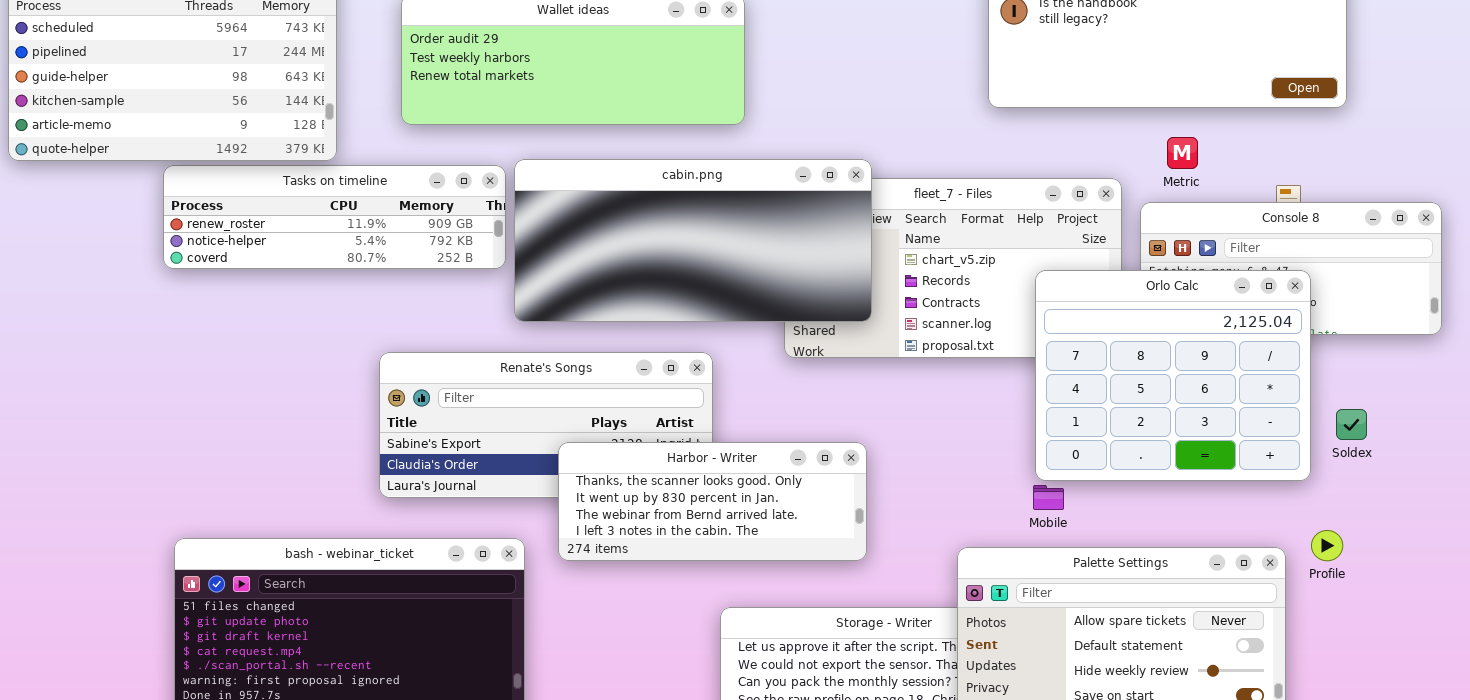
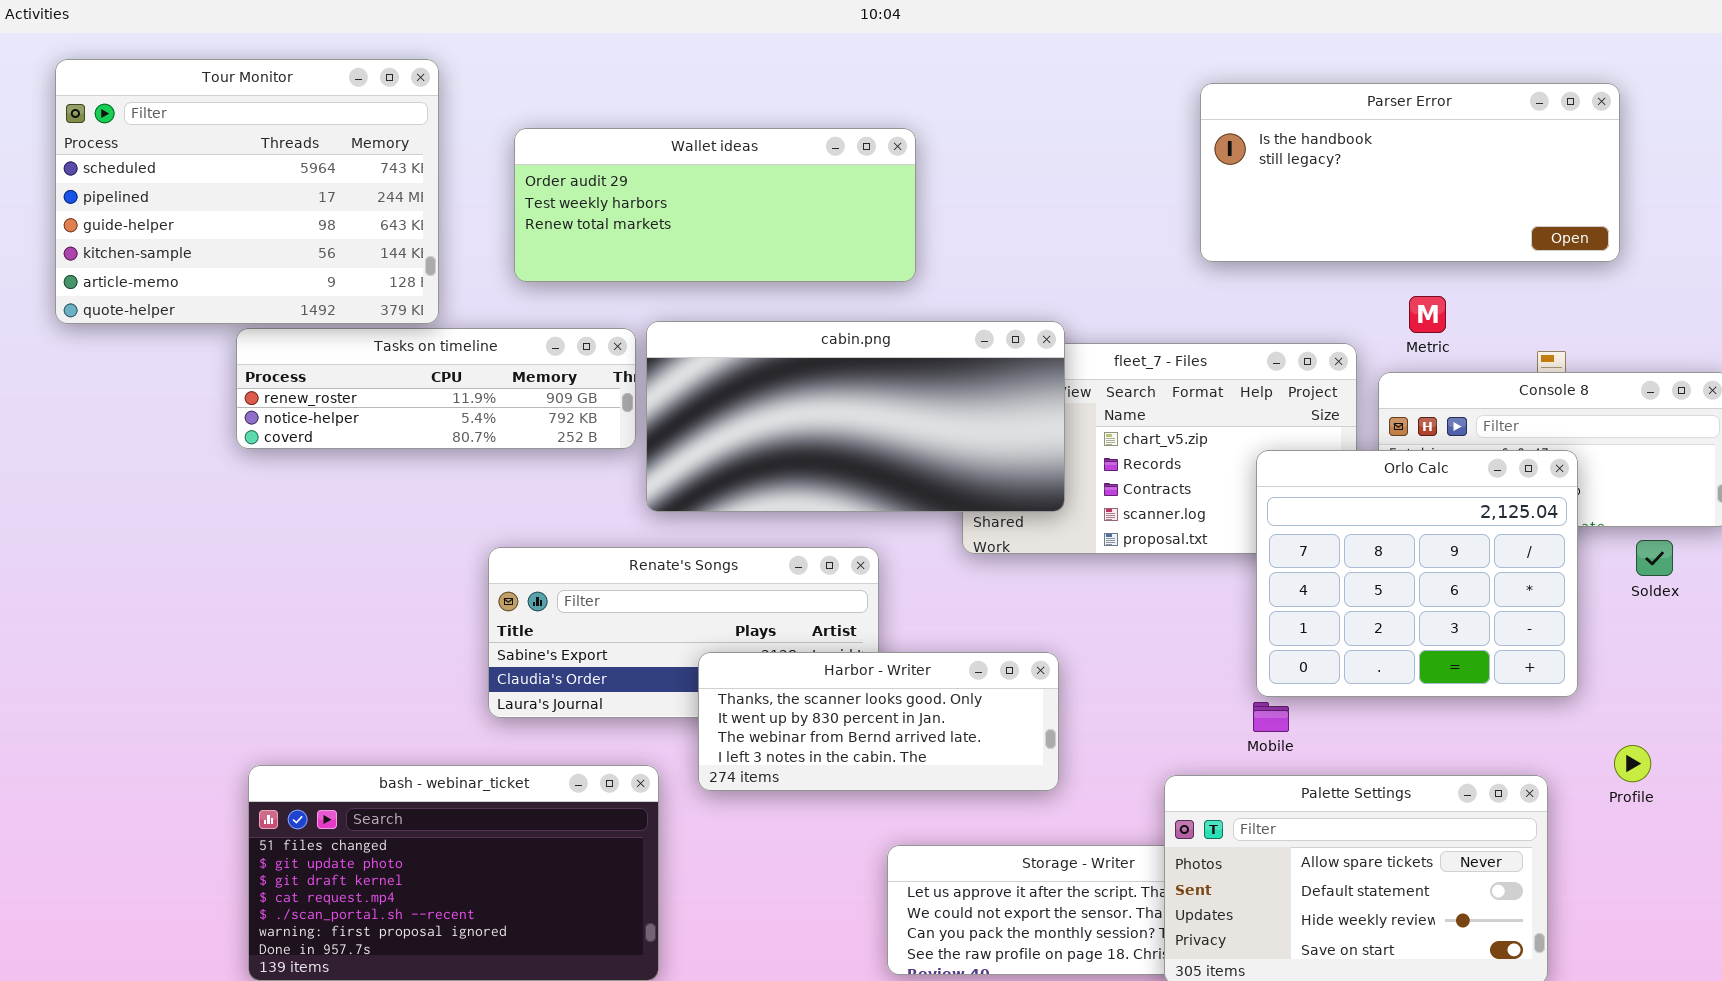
Soldex: [1336,409,1367,440] -> [1636,540,1673,576], moved
Profile: [1311,530,1343,561] -> [1614,745,1651,782], moved

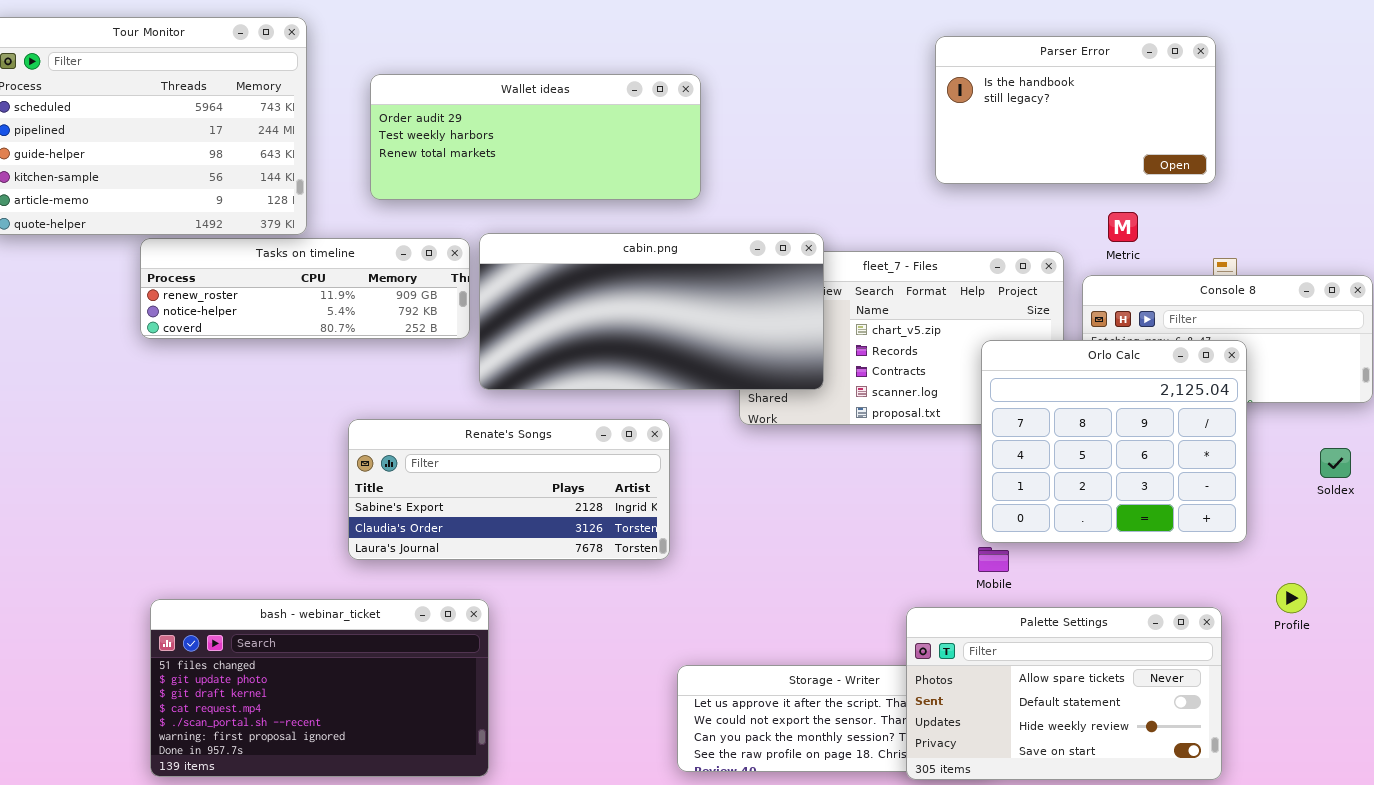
Parser Error: [1200,83,1620,262] -> [935,36,1216,184], resized
Soldex: [1636,540,1673,576] -> [1320,448,1351,478], moved
Harbor - Writer: [698,652,1059,791] -> none, closed

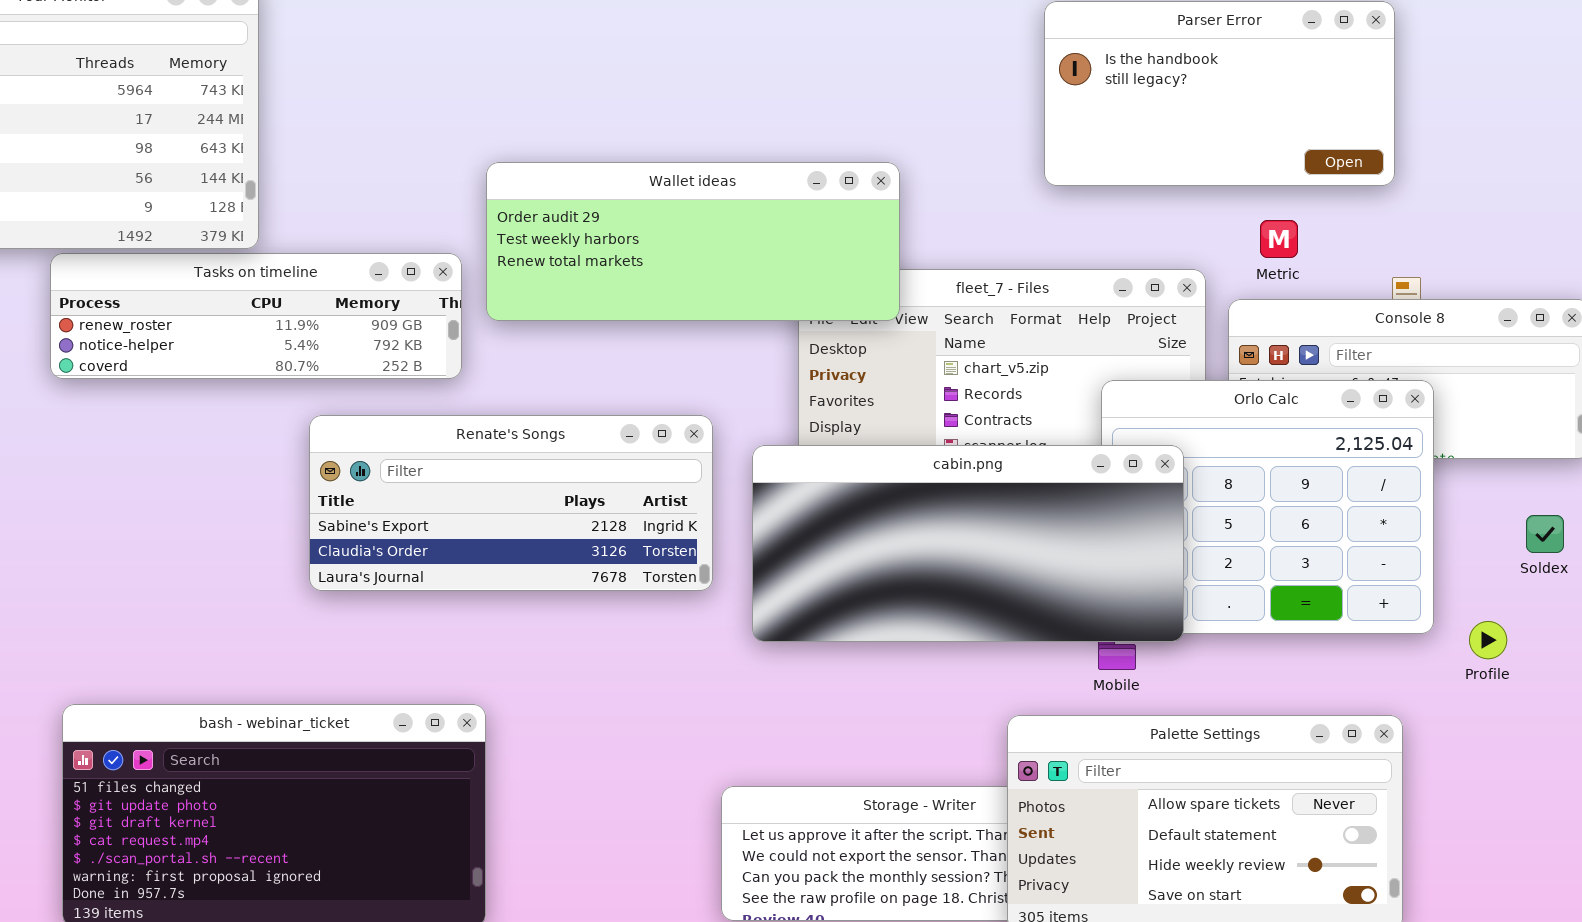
Wallet ideas: [370,74,701,200] -> [486,162,900,321], moved
cabin.png: [479,233,824,390] -> [752,445,1184,642], moved
Renate's Songs: [348,419,670,560] -> [309,415,713,591], moved
Profile: [1276,583,1307,613] -> [1469,621,1507,659], moved

